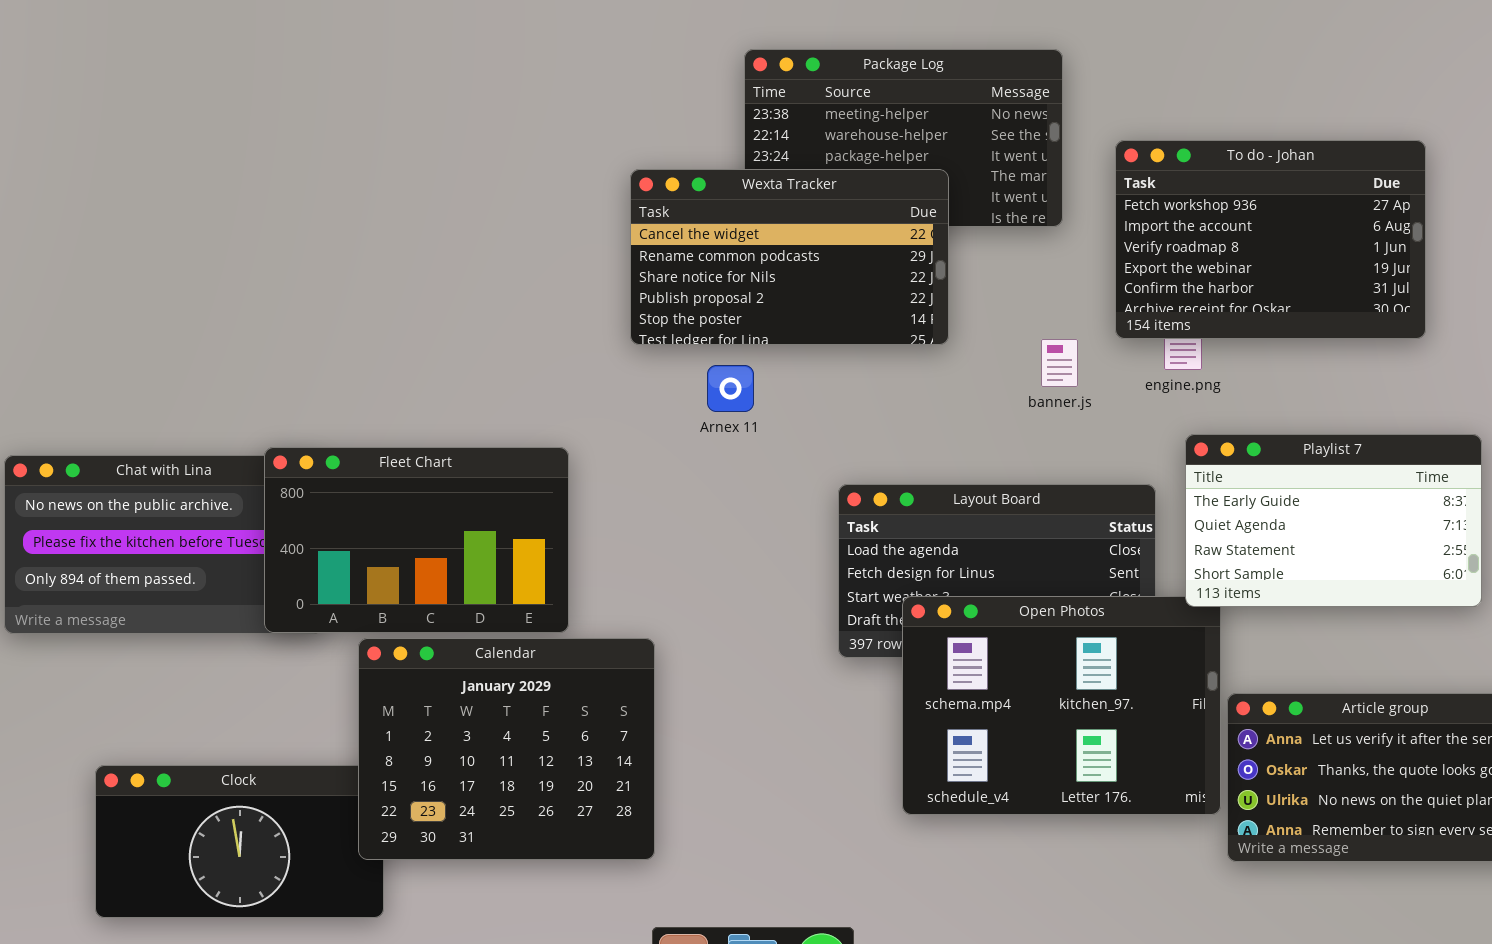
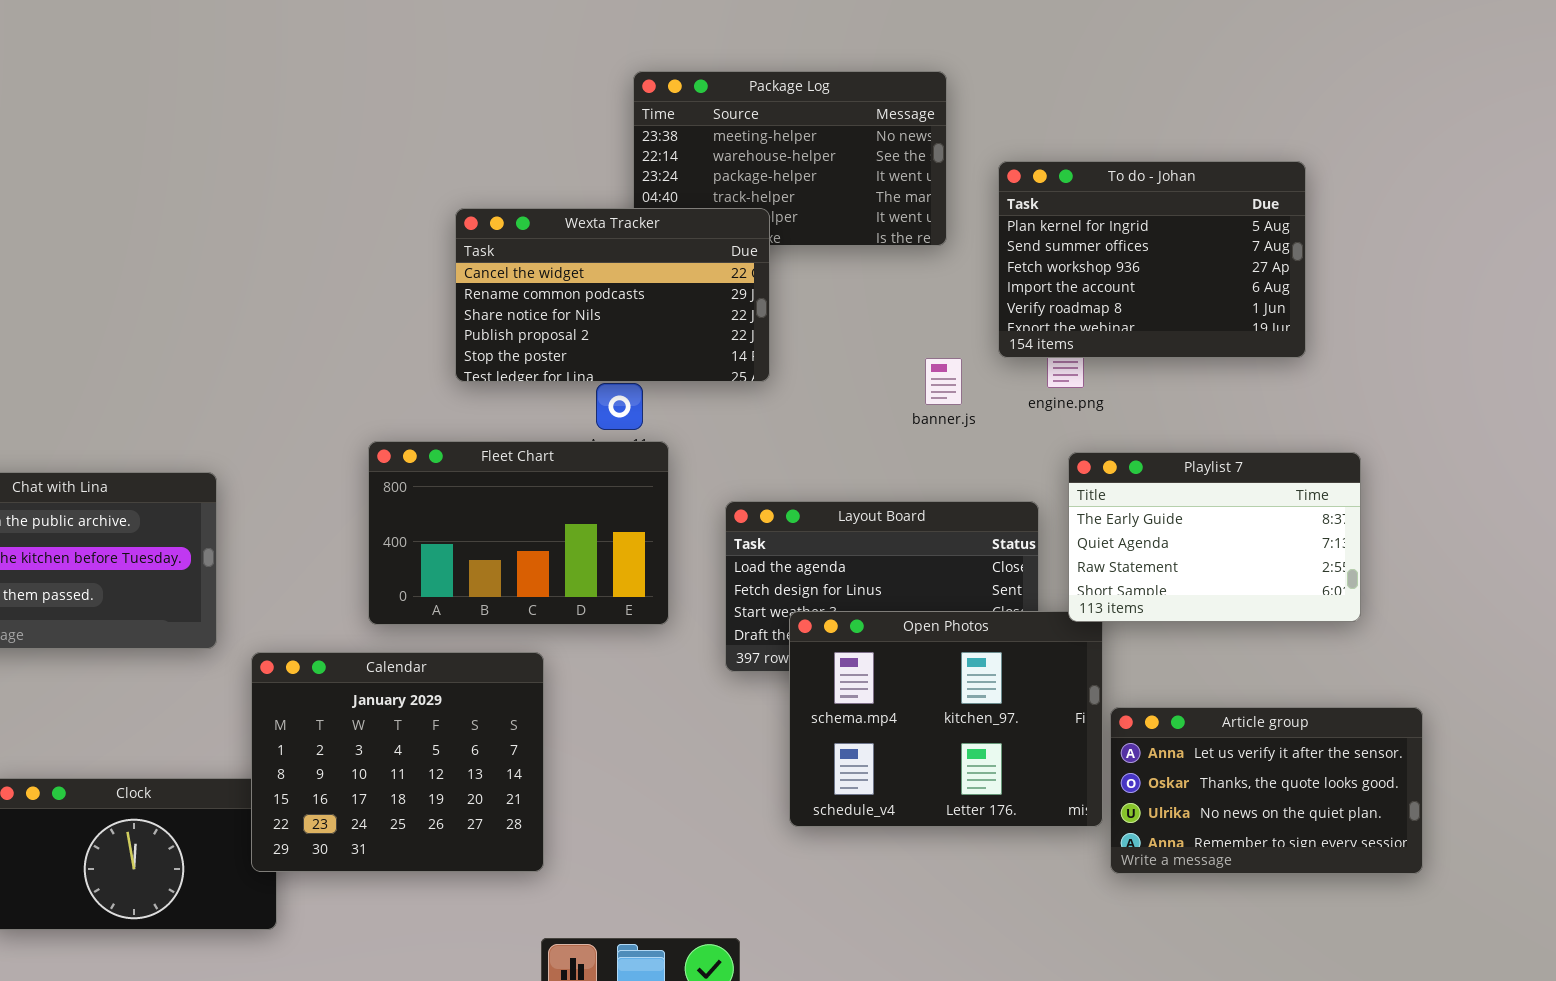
To do - Johan: [1115,140,1426,339] -> [998,161,1306,358], scrolled up 2 rows
Wexta Tracker: [630,169,949,345] -> [455,208,770,382], moved
Fleet Chart: [264,447,569,633] -> [368,441,669,625], moved

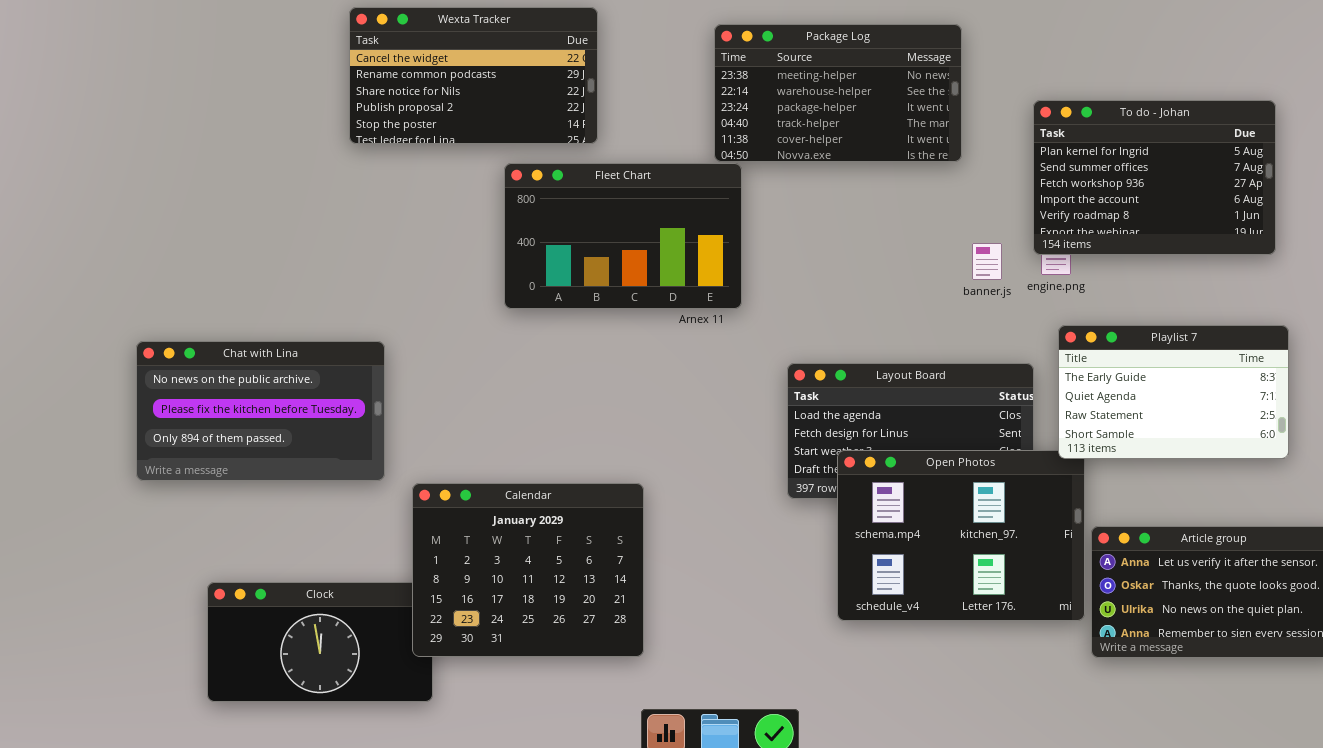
To do - Johan: [998,161,1306,358] -> [1033,100,1276,255], moved
Wexta Tracker: [455,208,770,382] -> [349,7,598,144], moved
banner.js: [925,358,962,405] -> [972,243,1002,280], moved
Fleet Chart: [368,441,669,625] -> [504,163,742,309], moved

